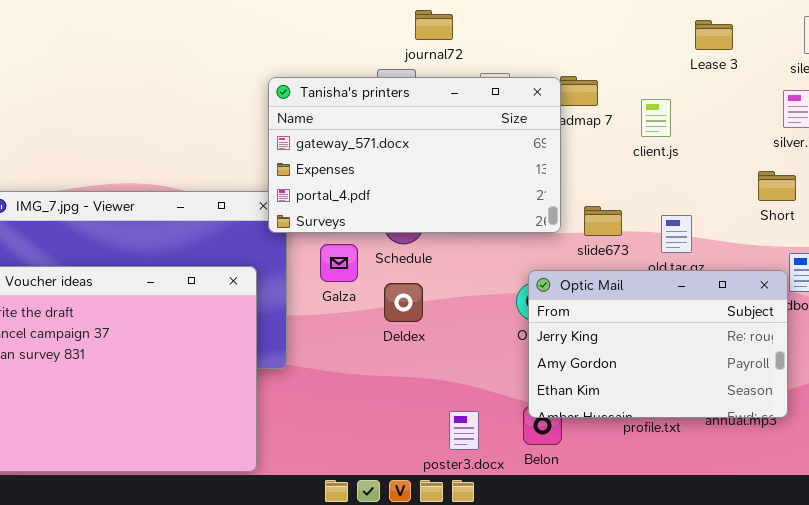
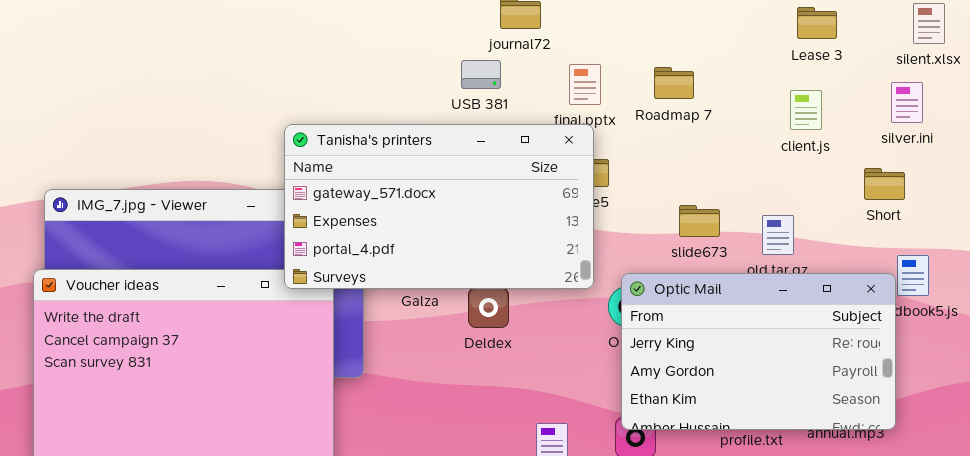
Tanisha's printers: [268,77,561,233] -> [284,124,594,289], moved
client.js: [641,99,671,137] -> [790,90,822,130], moved

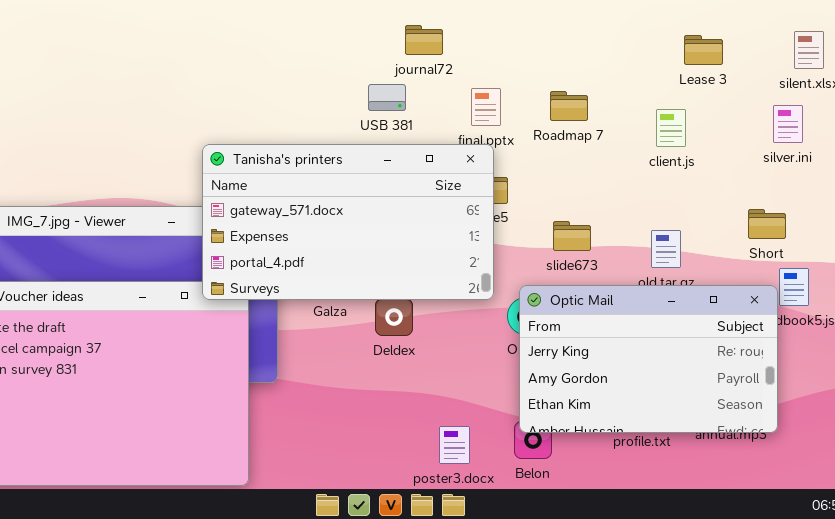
client.js: [790,90,822,130] -> [656,109,686,147], moved
Short: [864,168,905,200] -> [748,209,786,239], moved
slide673: [679,205,720,237] -> [553,221,591,251], moved

